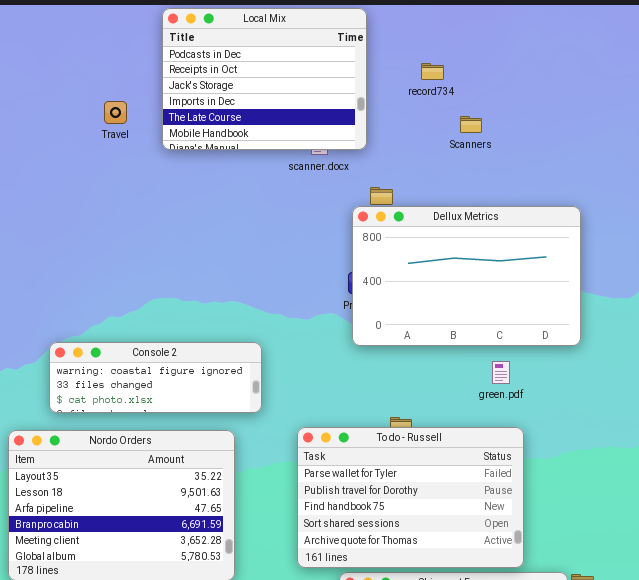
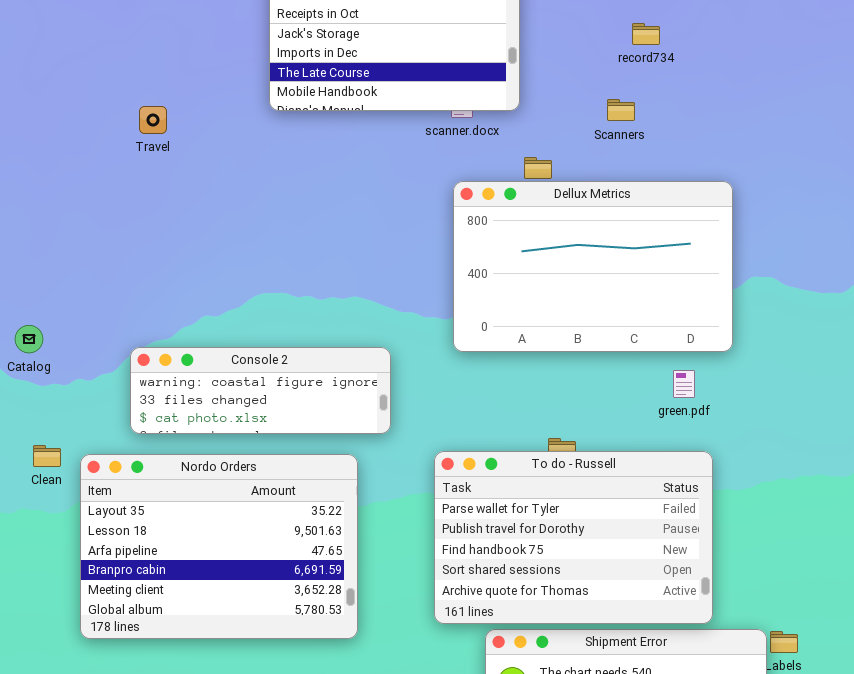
record734: [421,63,444,80] -> [632,23,660,45], moved
Travel: [104,101,127,124] -> [139,106,167,134], moved
Scanners: [460,116,482,133] -> [607,99,635,121], moved
Dellux Metrics: [352,206,581,346] -> [453,181,733,352], moved

